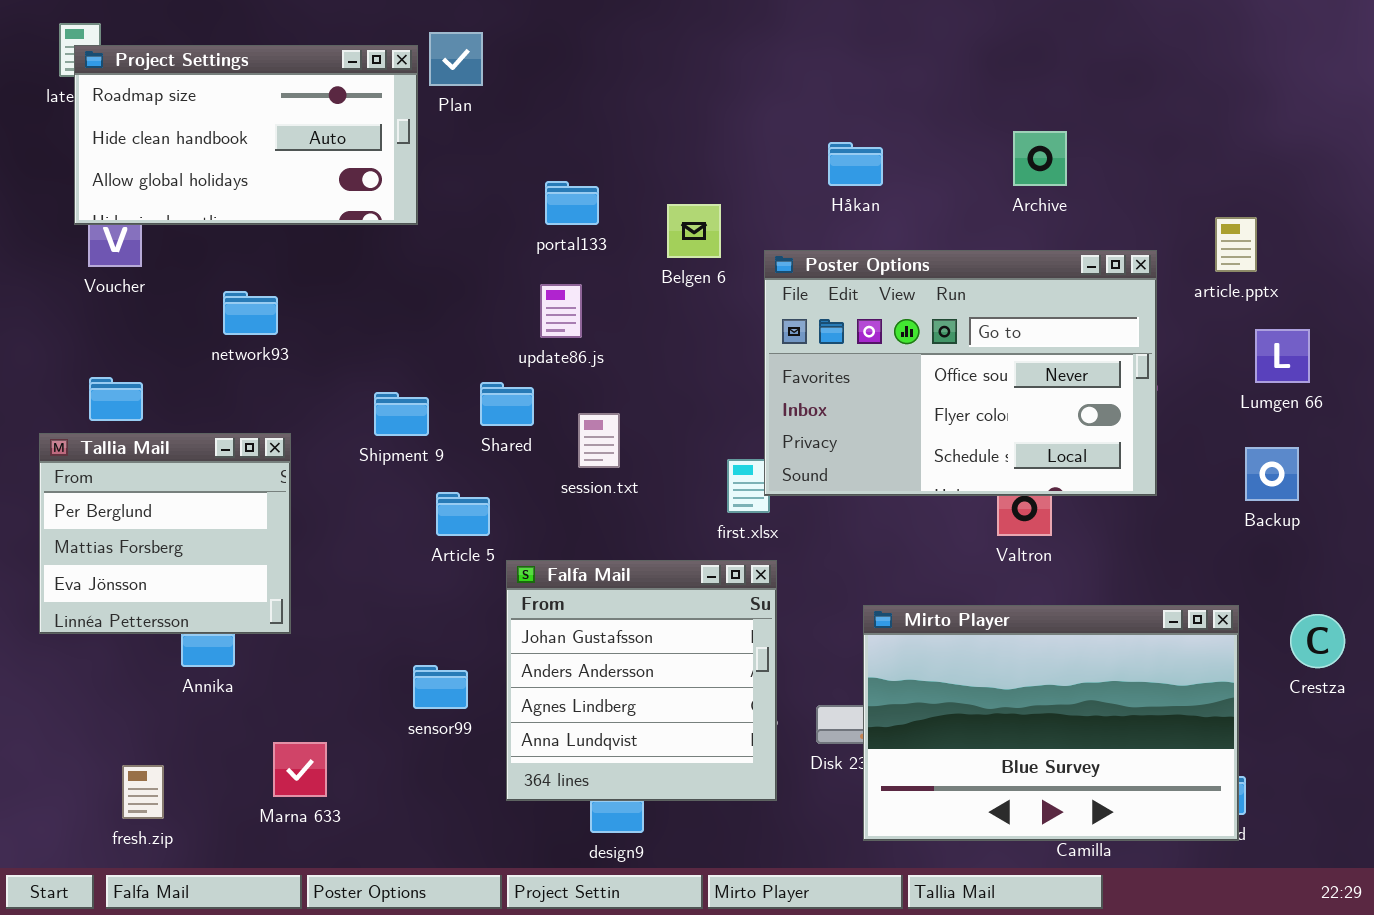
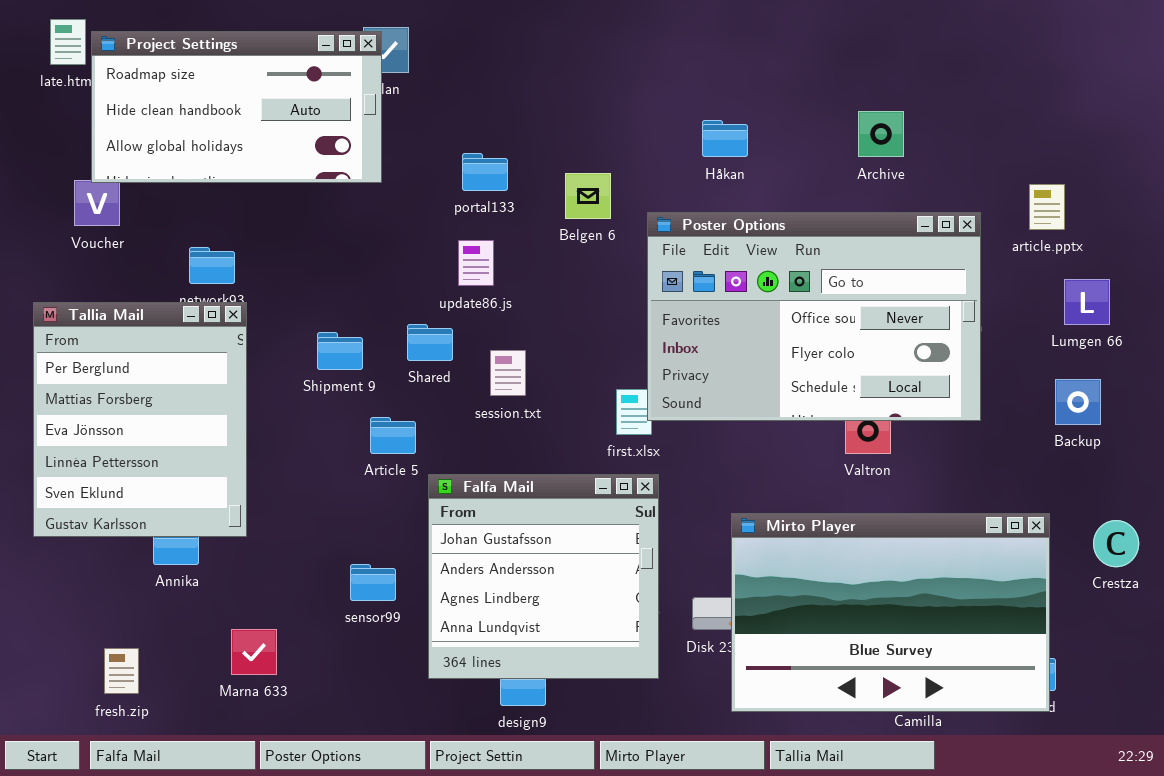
Project Settings: [74,45,418,225] -> [91,31,382,183], moved
Tallia Mail: [39,433,291,634] -> [33,302,247,537], resized

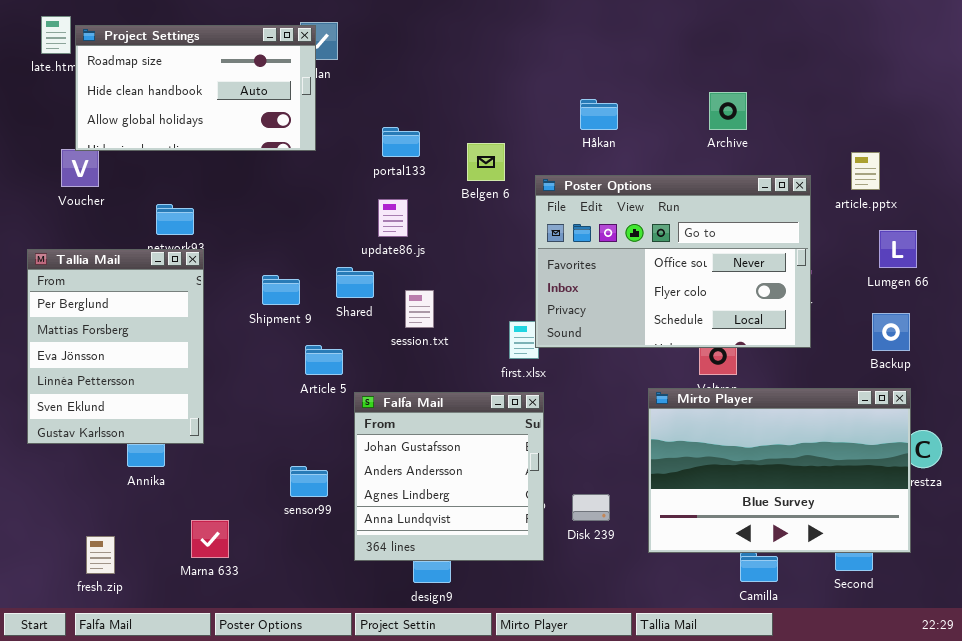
Mirto Player: [731,513,1050,712] -> [648,388,911,553], moved

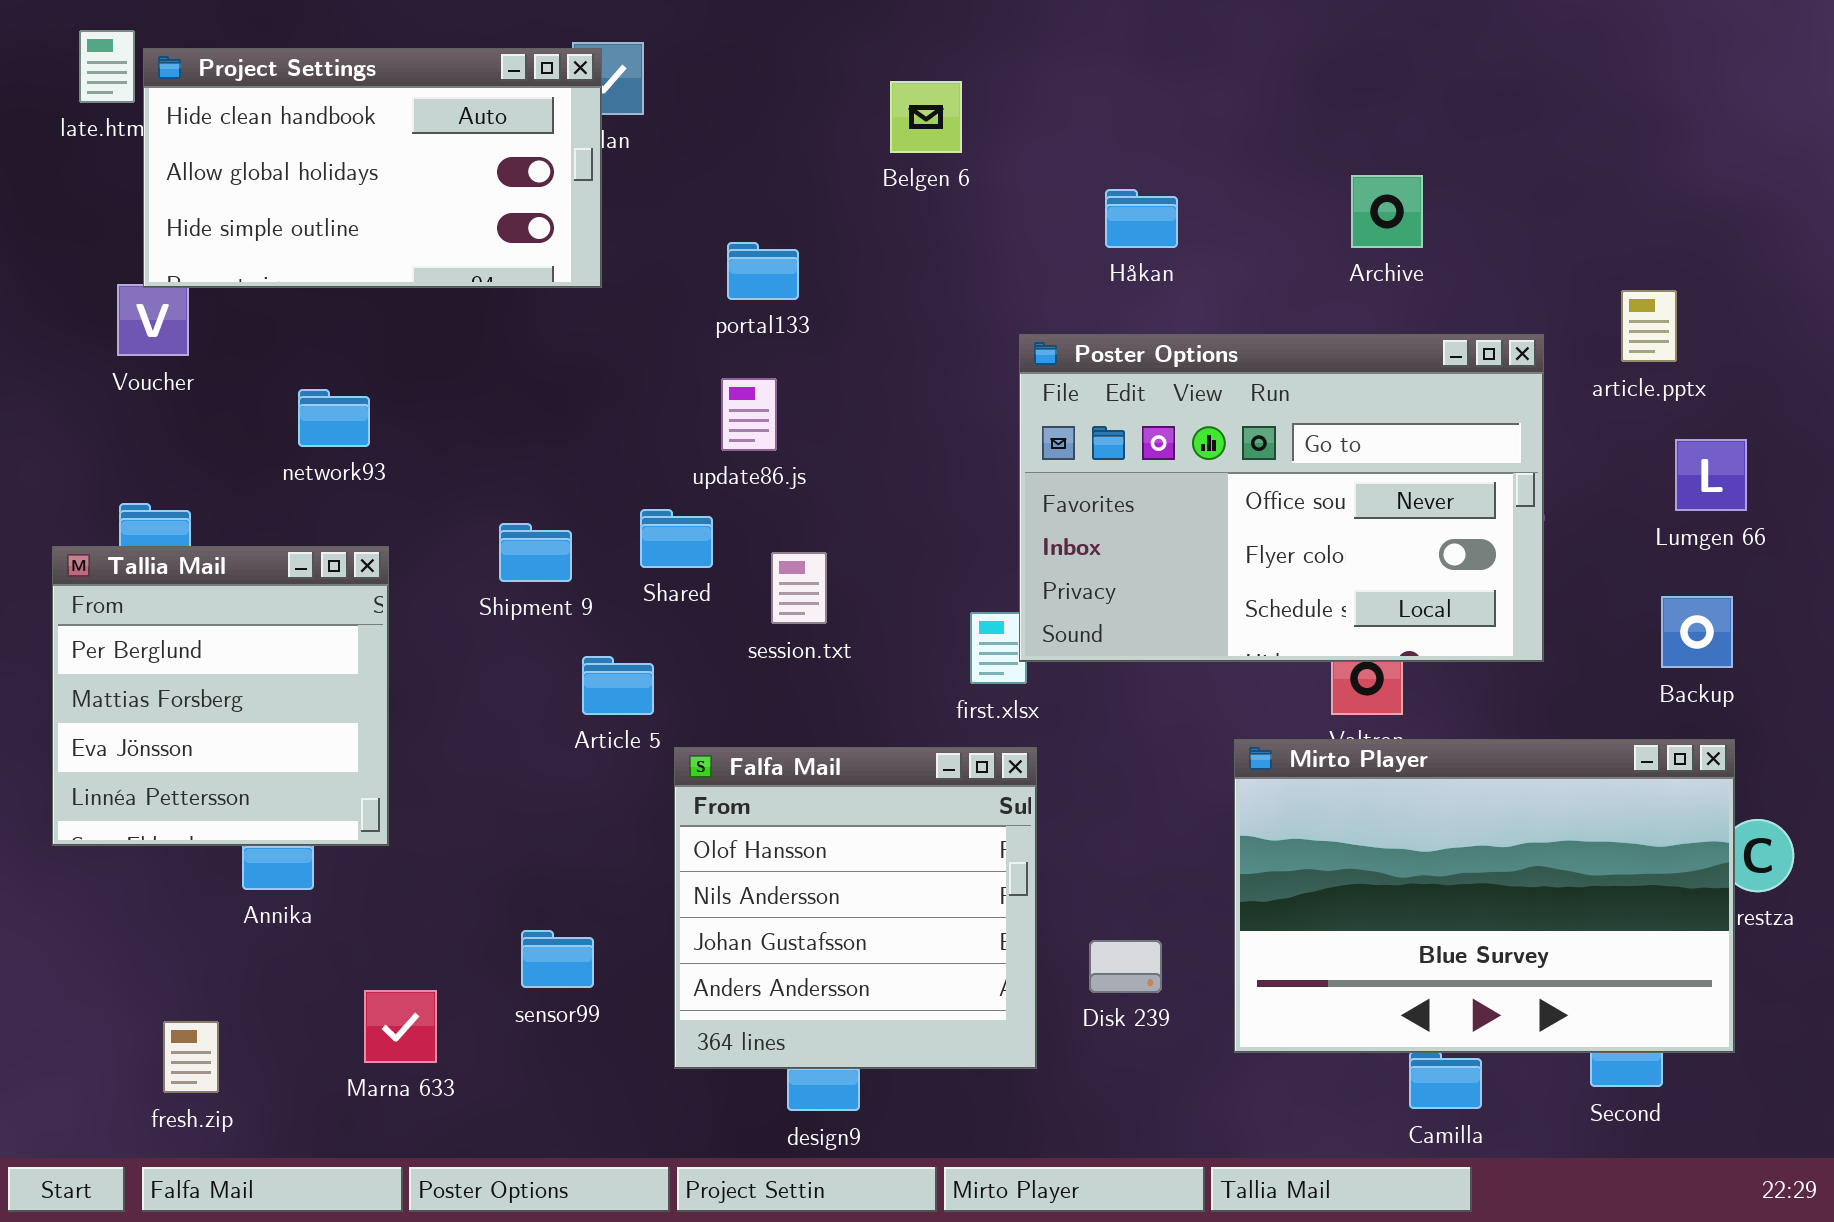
Project Settings: [75,25,316,151] -> [143,48,602,288], scrolled down 1 row
Belgen 6: [467,143,505,181] -> [890,81,962,153], moved
Tallia Mail: [27,249,204,444] -> [52,546,389,846], resized
Falfa Mail: [354,392,544,561] -> [674,747,1037,1069], scrolled up 2 rows
sensor99: [290,466,328,497] -> [521,930,594,988], moved

